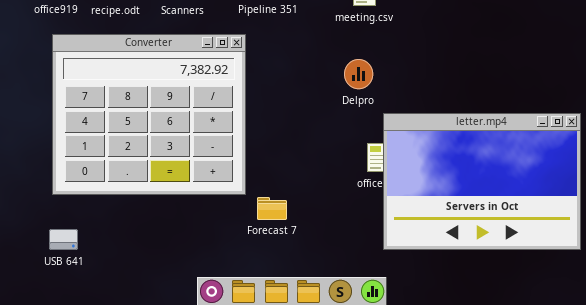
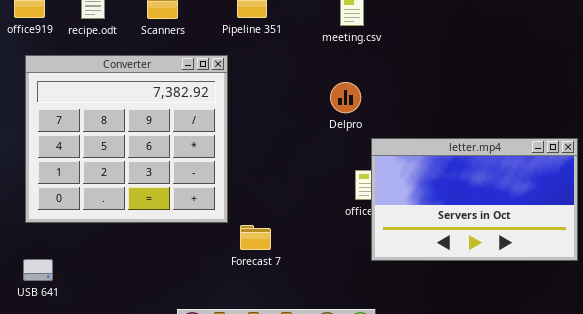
letter.mp4: [383,113,581,250] -> [371,138,578,261], resized

